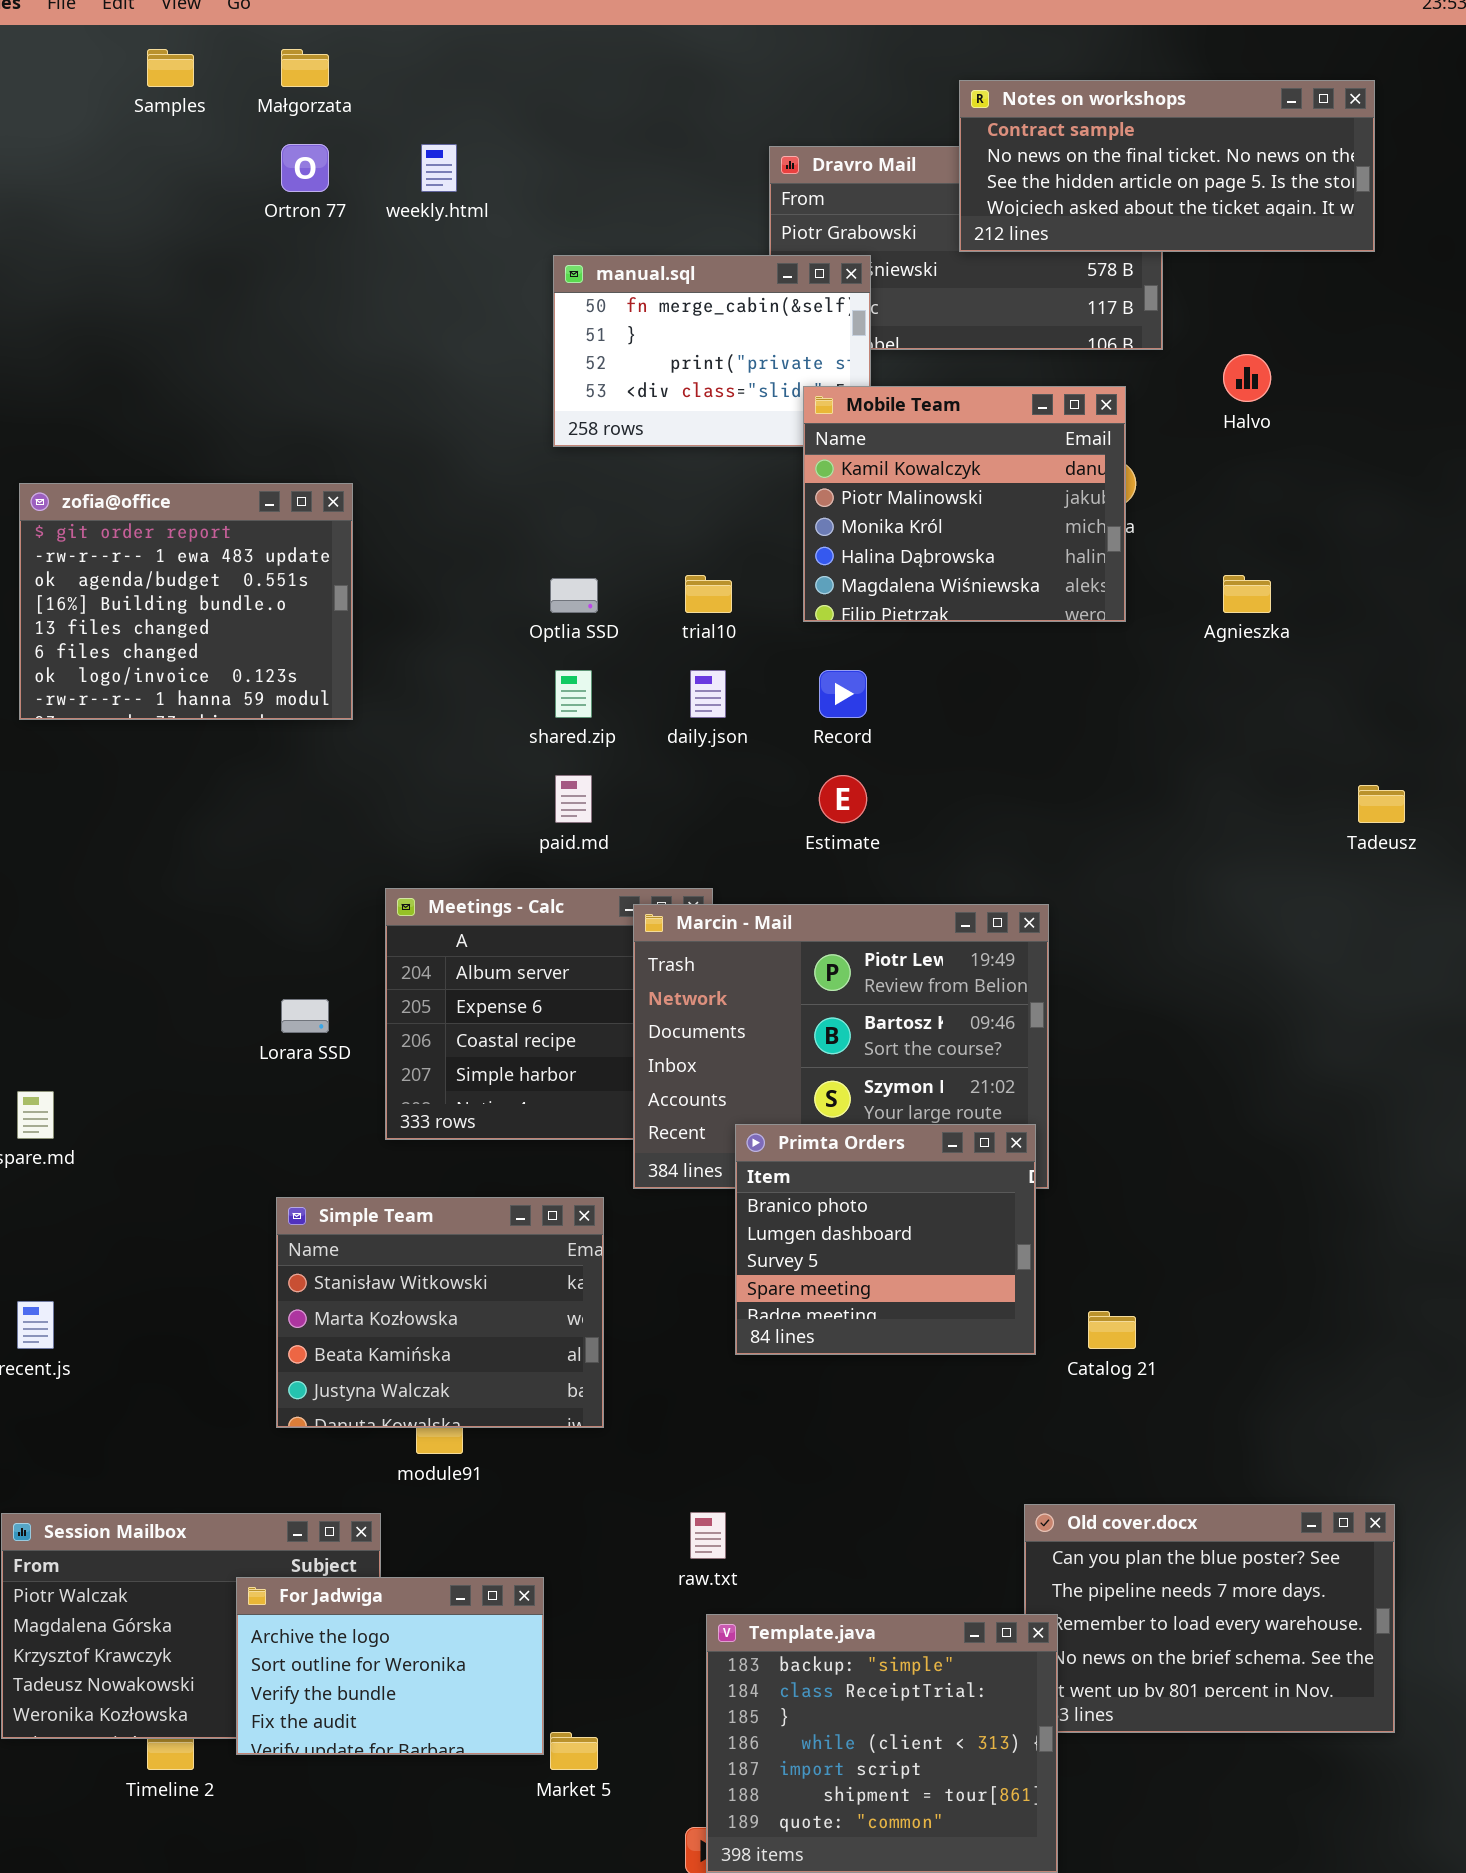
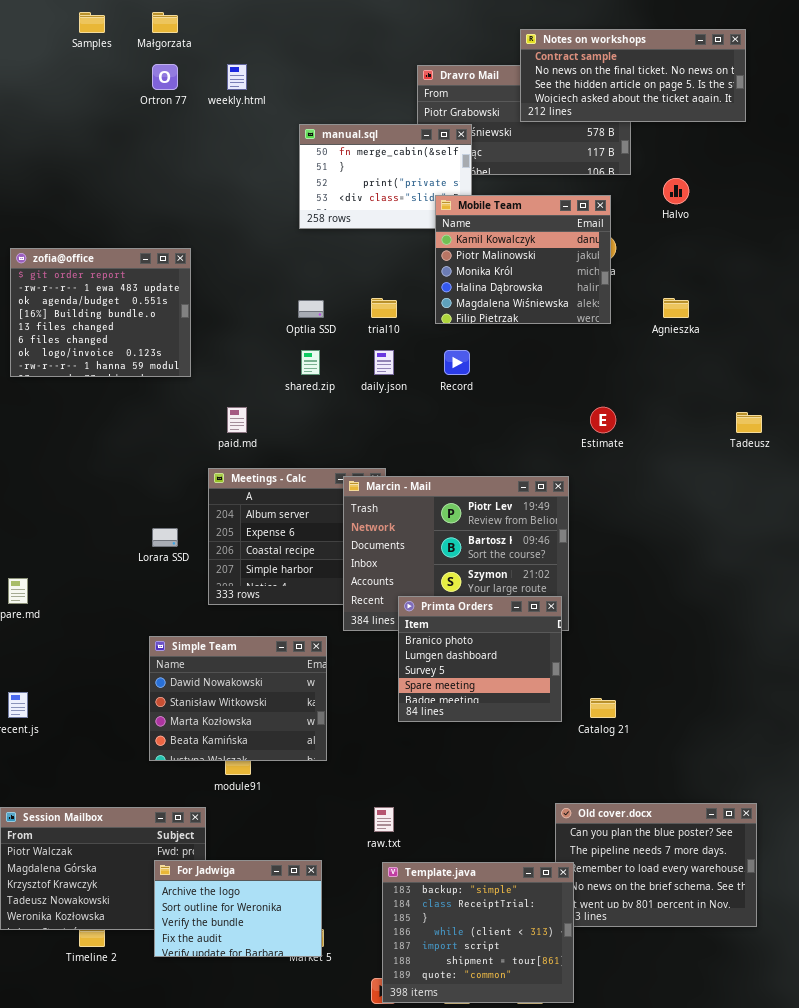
paid.md: [555,775,592,823] -> [227,407,247,433], moved
Estimate: [819,775,867,823] -> [590,407,616,433], moved
Simple Team: [276,1197,604,1428] -> [149,636,327,761], scrolled up 1 row
For Jadwiga: [236,1577,544,1755] -> [154,860,322,957], moved

